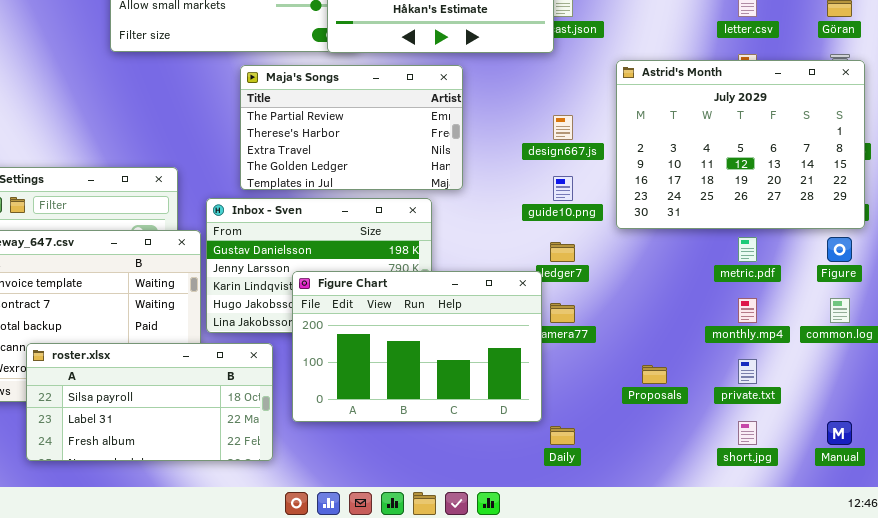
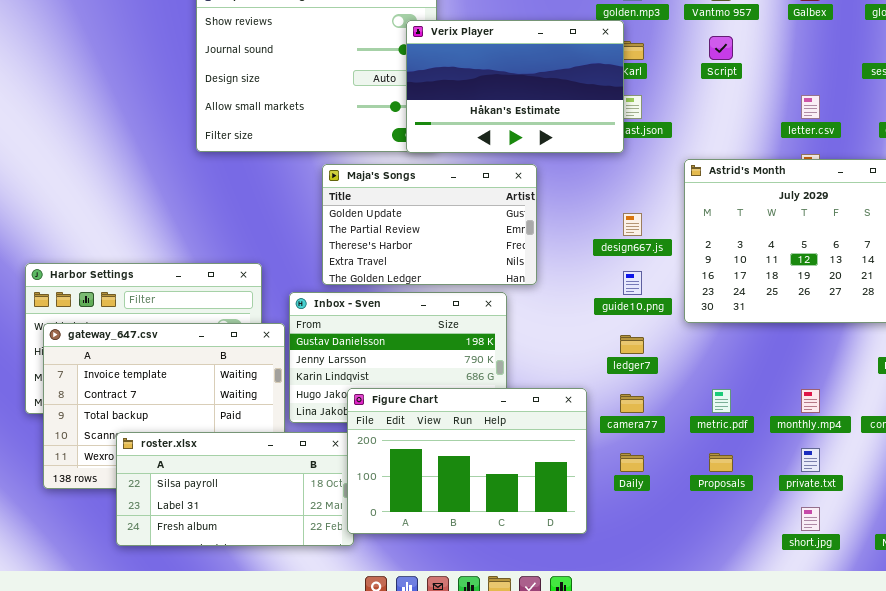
Maja's Songs: [240,65,463,190] -> [322,164,537,285], scrolled up 1 row
metric.pdf: [738,237,757,262] -> [712,389,731,413], moved
Figure Chart: [292,271,542,422] -> [347,388,587,534], moved
Daily: [550,426,575,445] -> [620,453,644,472], moved

